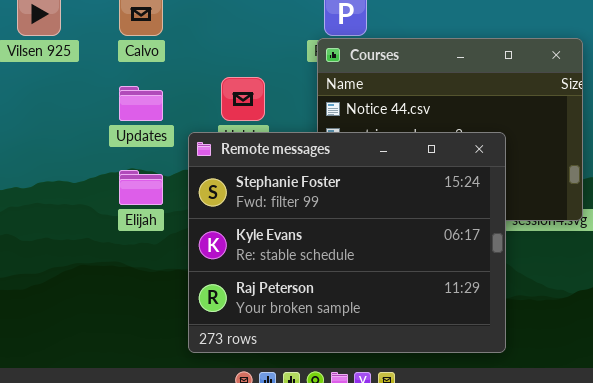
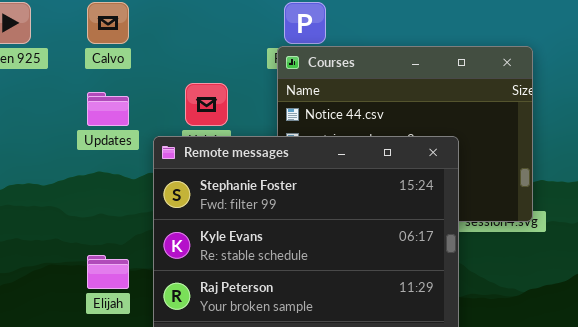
Elijah: [119,170,163,205] -> [87,255,129,289], moved

